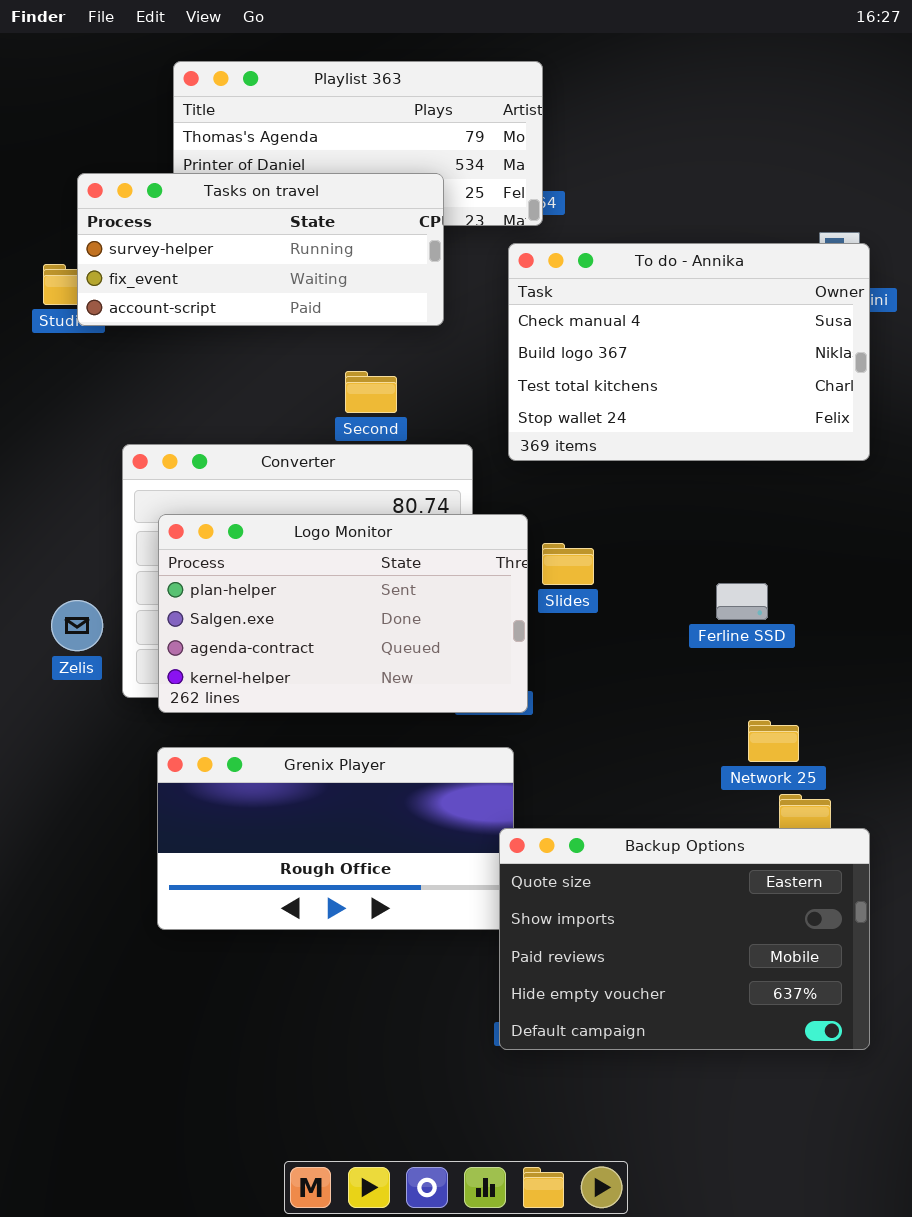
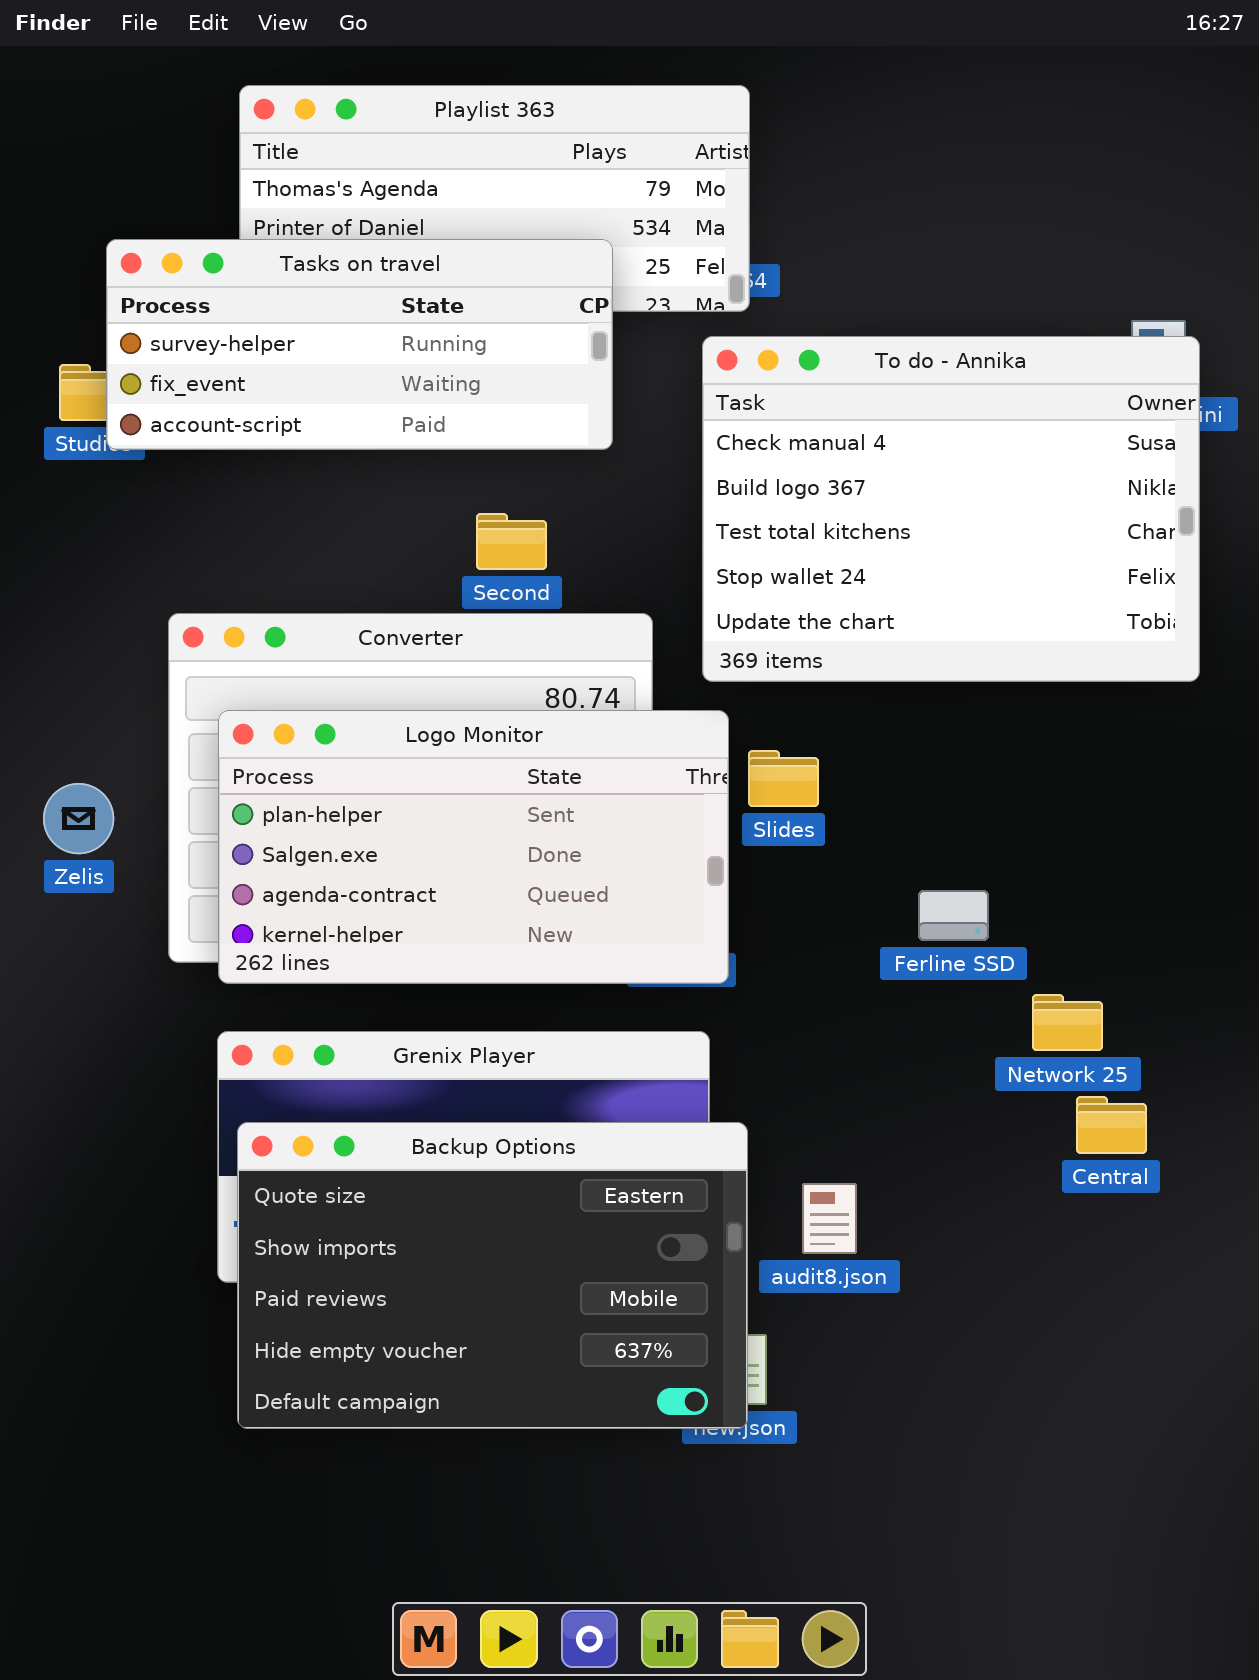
To do - Annika: [508,243,870,461] -> [702,336,1200,682], resized
Ferline SSD: [716,583,768,620] -> [918,890,989,941], moved
Zelis: [51,600,103,651] -> [43,783,114,854], moved
Backup Options: [499,828,870,1050] -> [237,1122,748,1429], moved

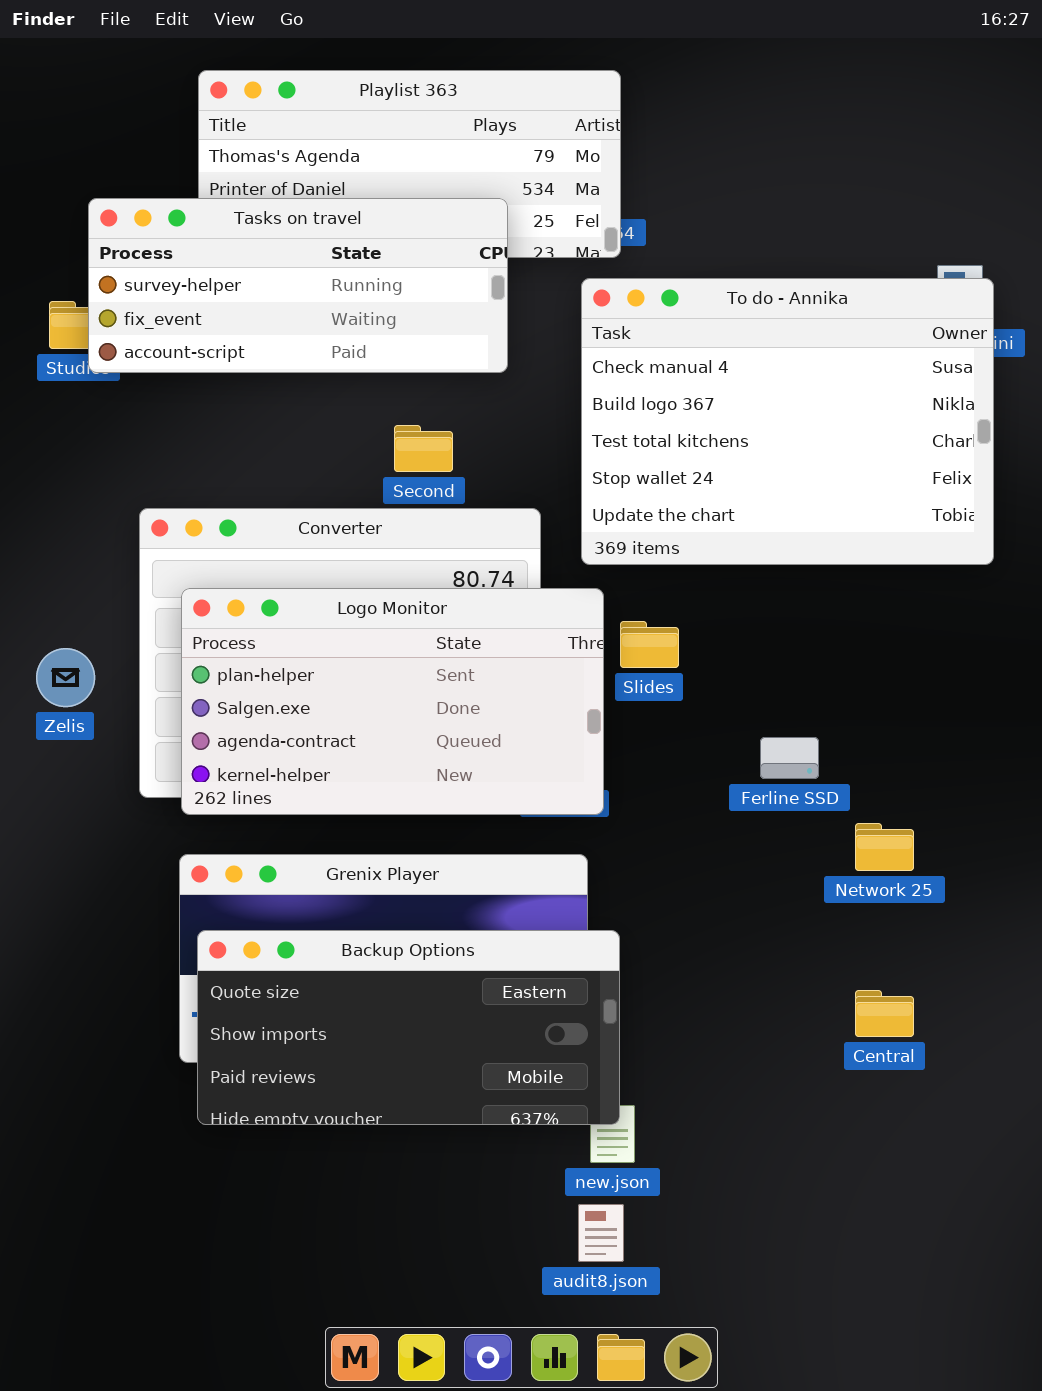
Central: [1076,1096,1147,1154] -> [855,990,914,1037], moved
Backup Options: [237,1122,748,1429] -> [197,930,620,1125], resized
audit8.json: [802,1183,857,1254] -> [578,1204,624,1262], moved

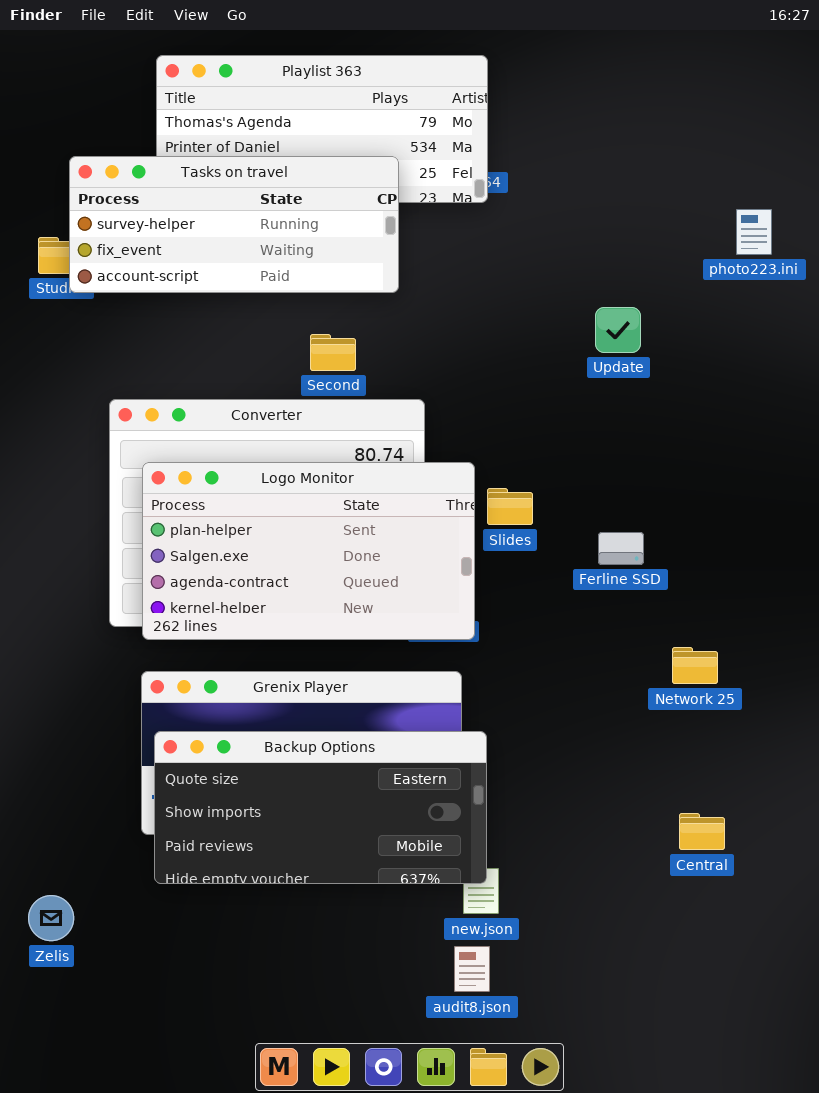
To do - Annika: [581,278,994,565] -> none, closed
Zelis: [36,648,95,707] -> [28,895,74,941], moved
Ferline SSD: [760,737,819,779] -> [598,532,644,565], moved
Central: [855,990,914,1037] -> [679,813,725,850], moved

